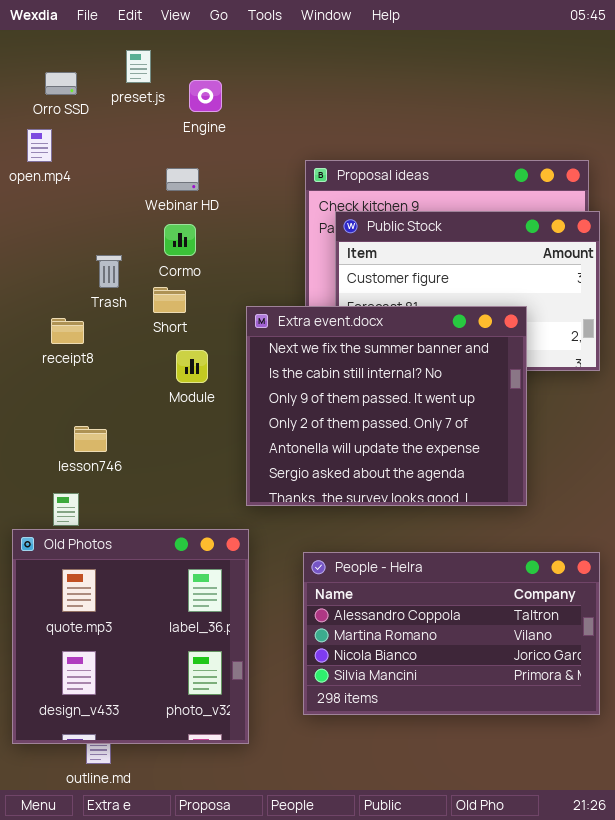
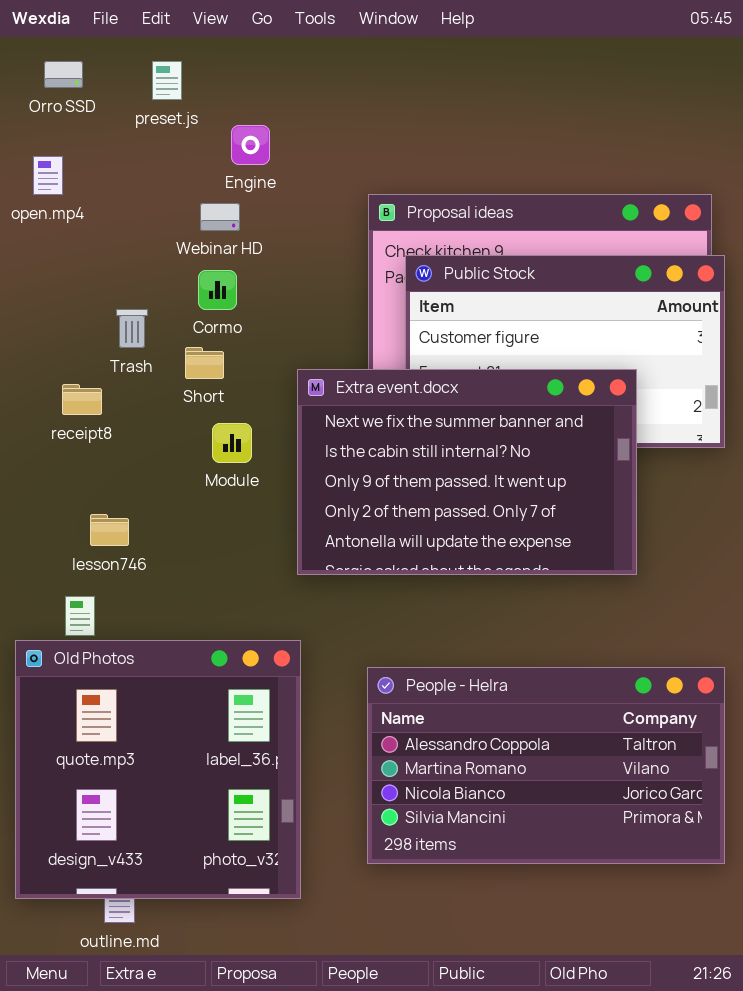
Orro SSD: [45,72,77,95] -> [44,61,83,88], moved
Engine: [189,80,222,112] -> [231,125,270,165], moved
Extra event.docx: [246,306,527,506] -> [297,369,637,575], resized

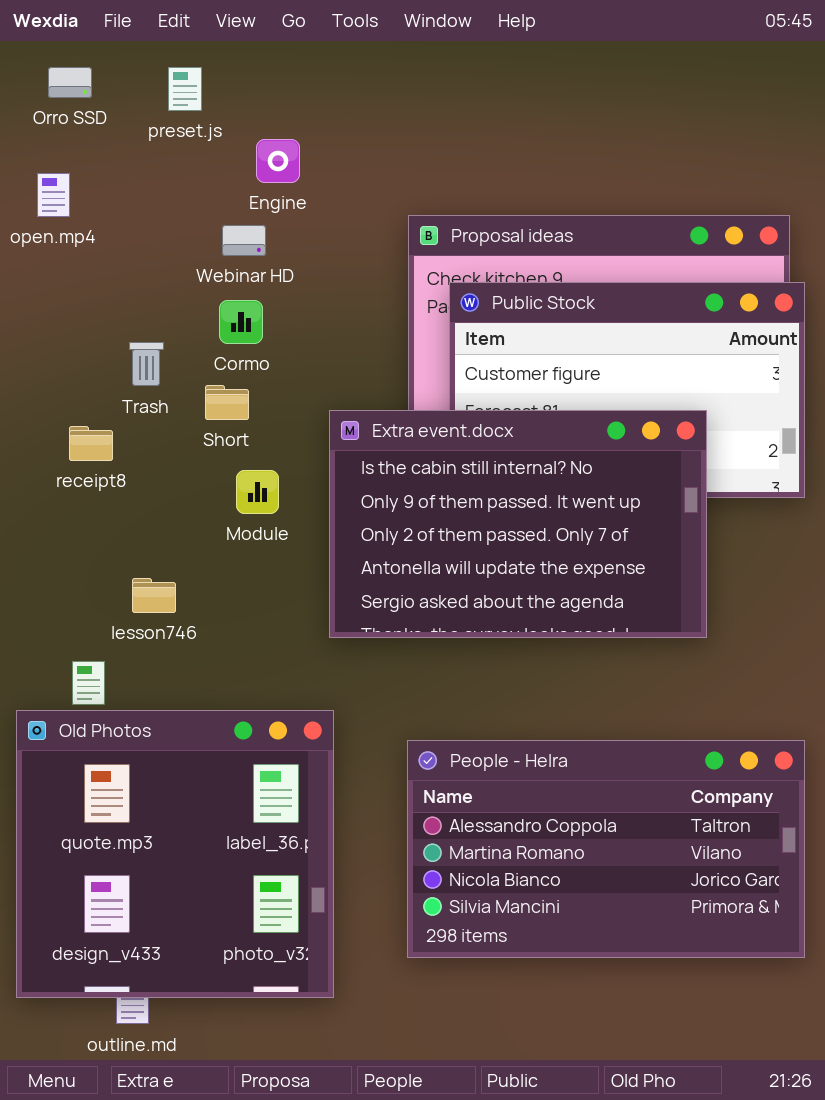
Extra event.docx: [297,369,637,575] -> [329,410,707,638], scrolled down 1 row
lesson746: [90,514,129,546] -> [132,578,176,613], moved

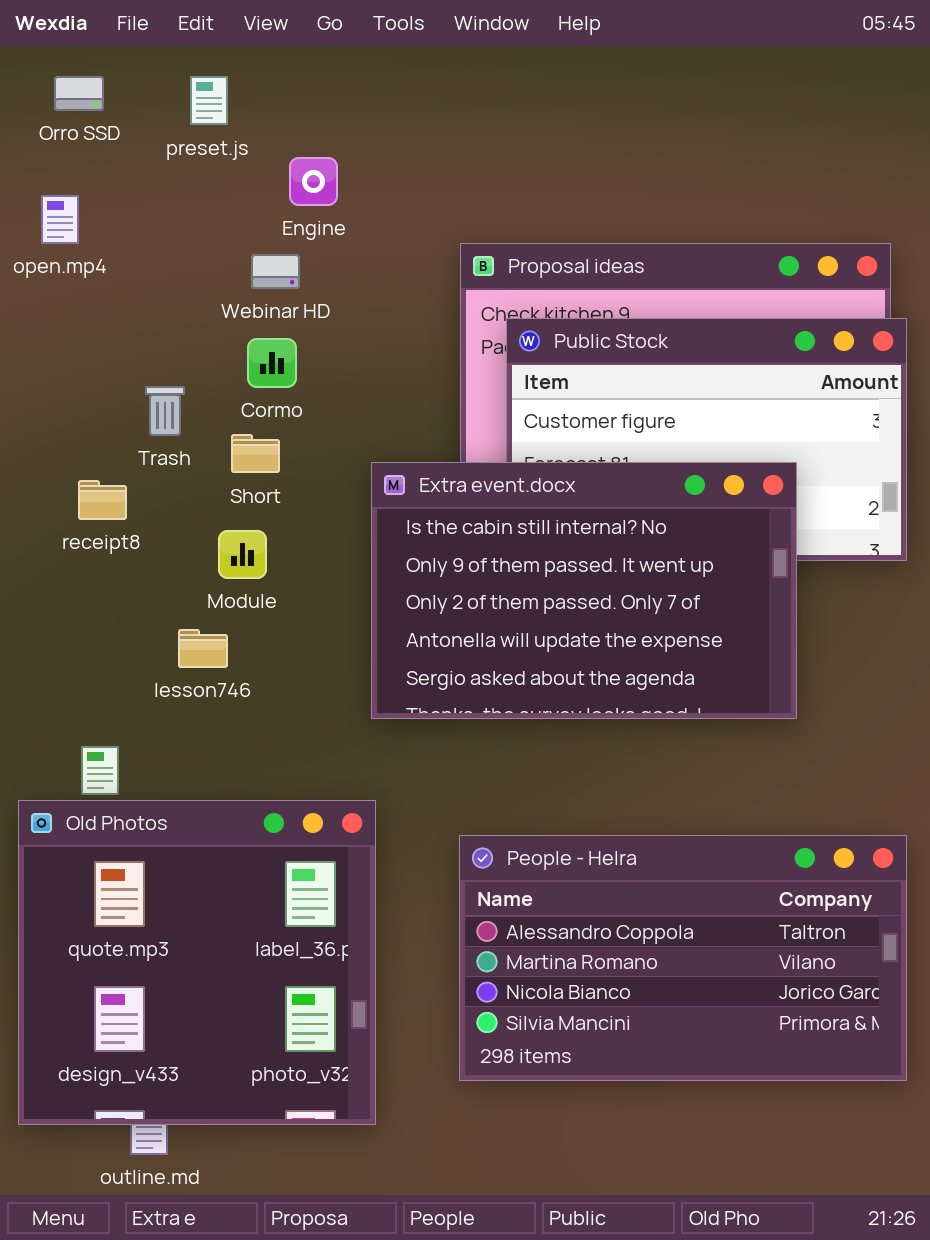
Module: [236,470,279,514] -> [218,530,267,579], moved
lesson746: [132,578,176,613] -> [178,629,228,668], moved

